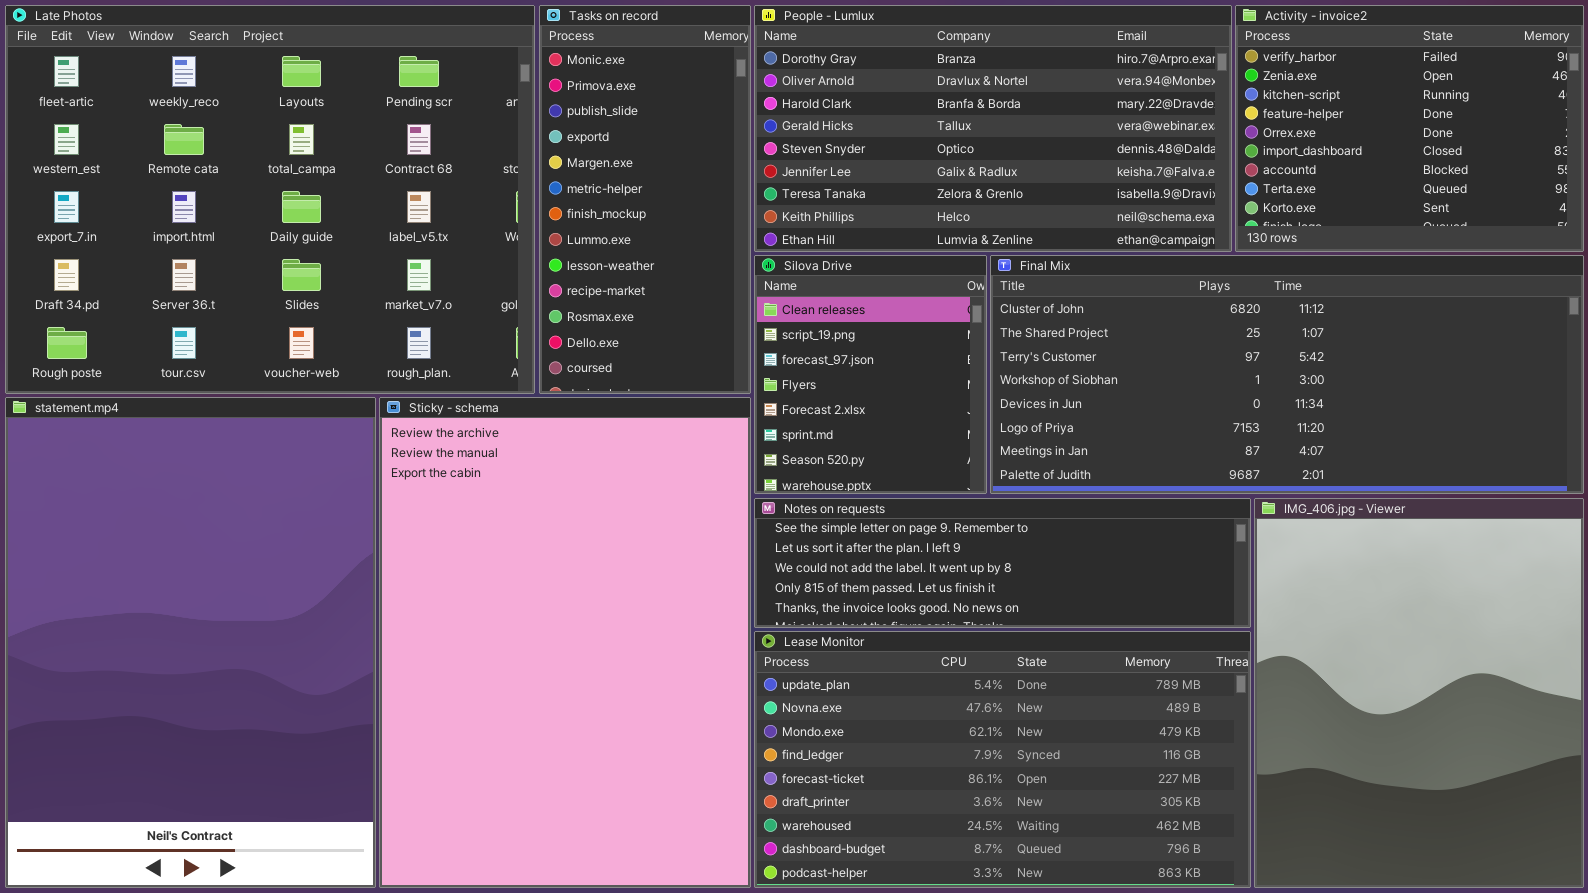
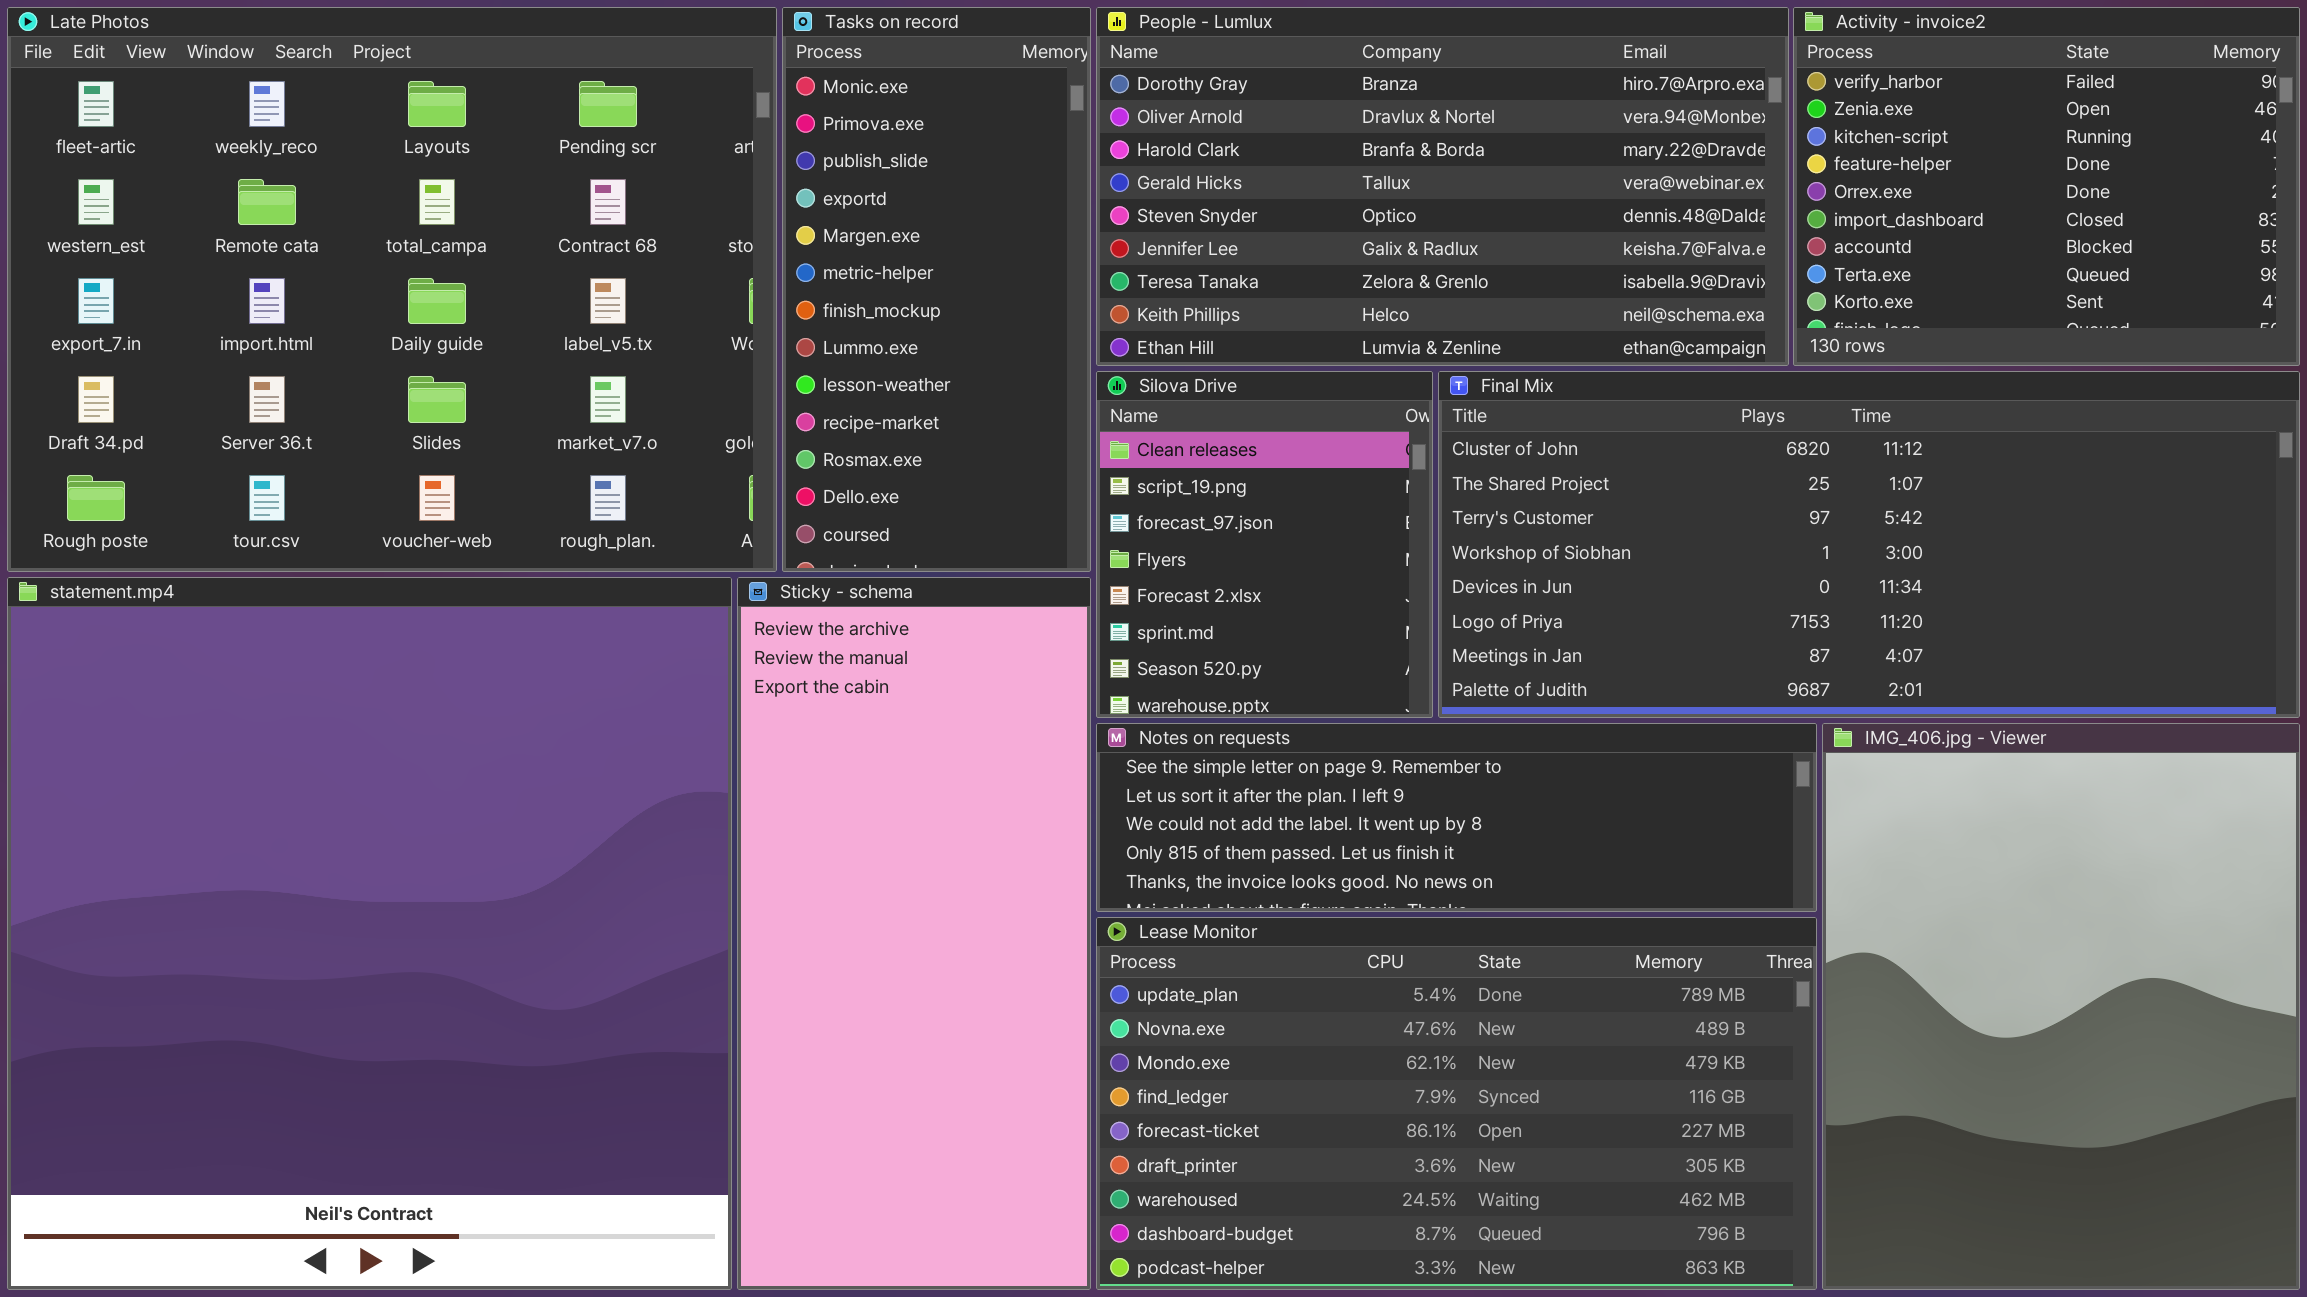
statement.mp4: [5,397,376,888] -> [7,577,732,1290], resized
Sticky - schema: [379,397,751,888] -> [737,577,1091,1290], resized

